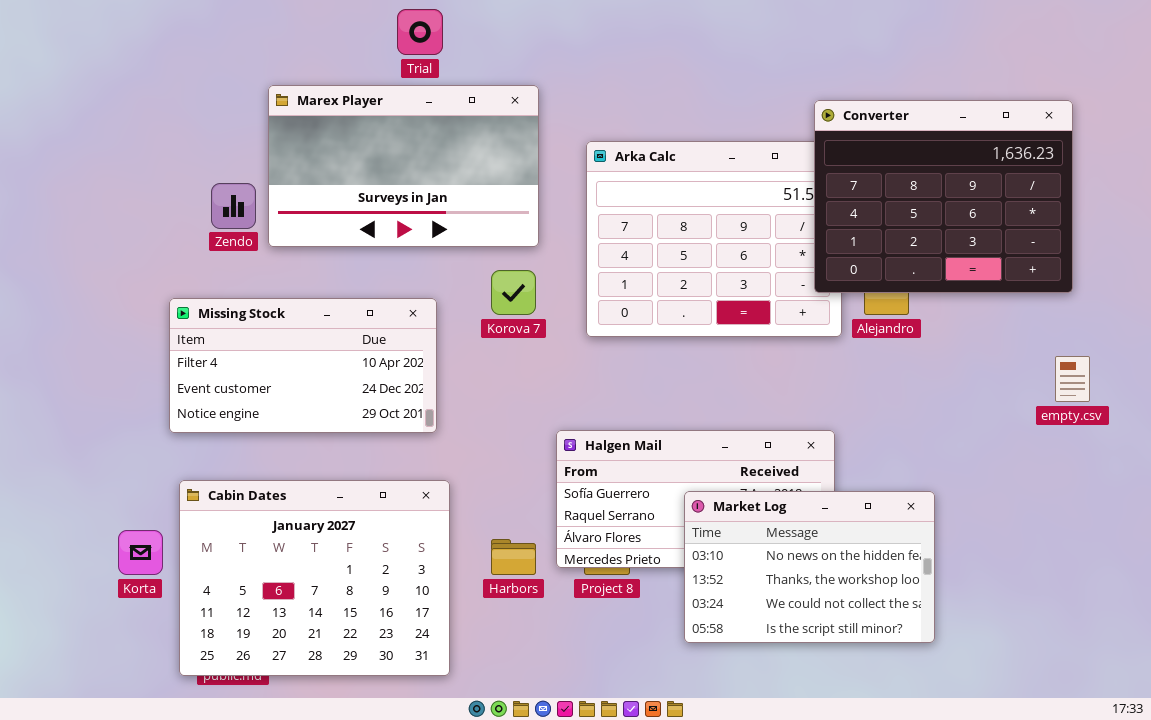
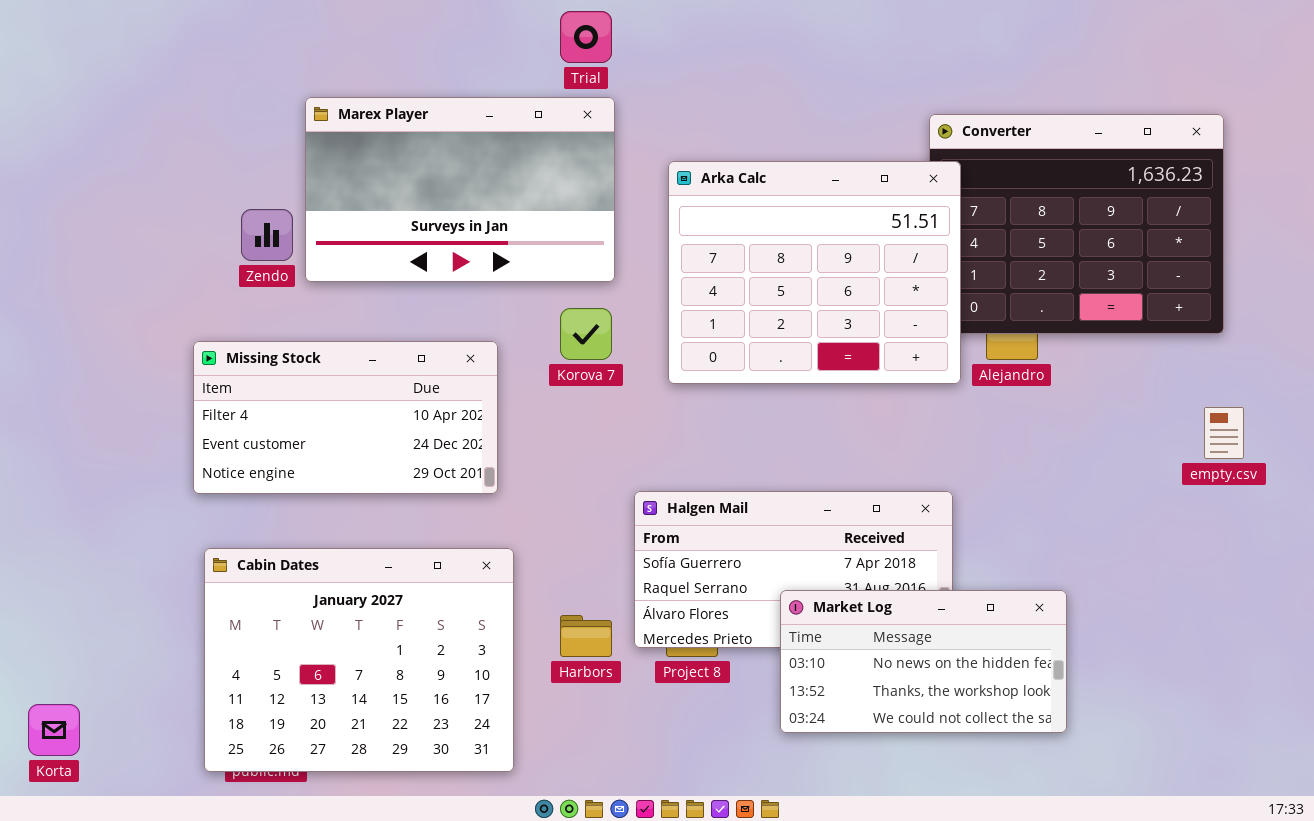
Trial: [397,9,443,55] -> [560,11,612,63], moved
Arka Calc: [586,141,842,337] -> [668,161,961,384], raised
Market Log: [684,491,935,643] -> [780,590,1067,733], resized
Korta: [118,530,163,575] -> [28,704,80,756], moved

